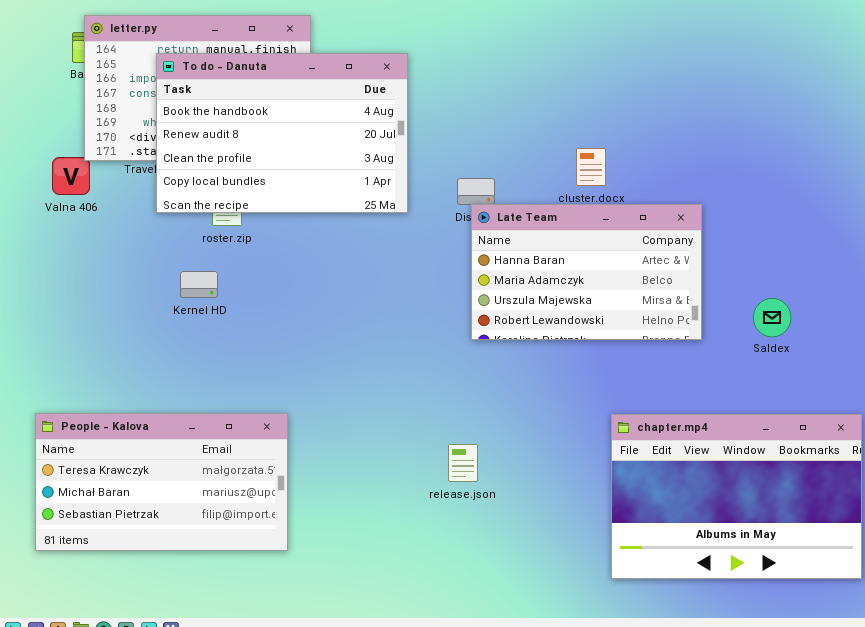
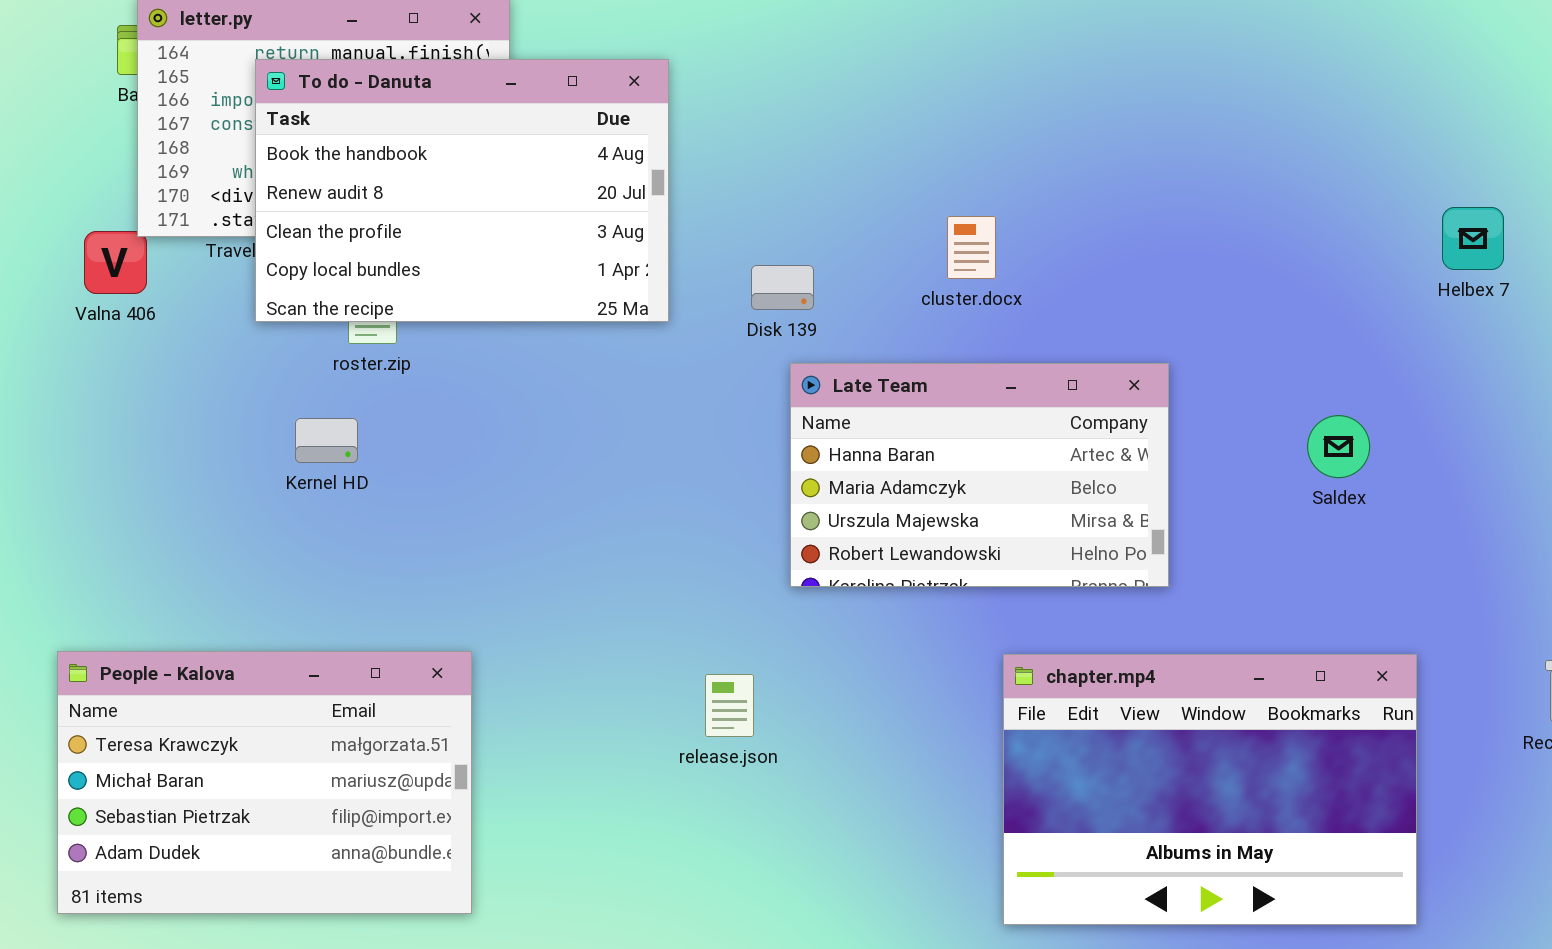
Late Team: [471,204,702,340] -> [790,363,1169,587], moved
Saldex: [753,298,791,337] -> [1307,415,1370,478], moved
People - Kalova: [35,413,288,551] -> [57,651,472,914], resized
release.json: [448,444,478,482] -> [705,674,754,737], moved

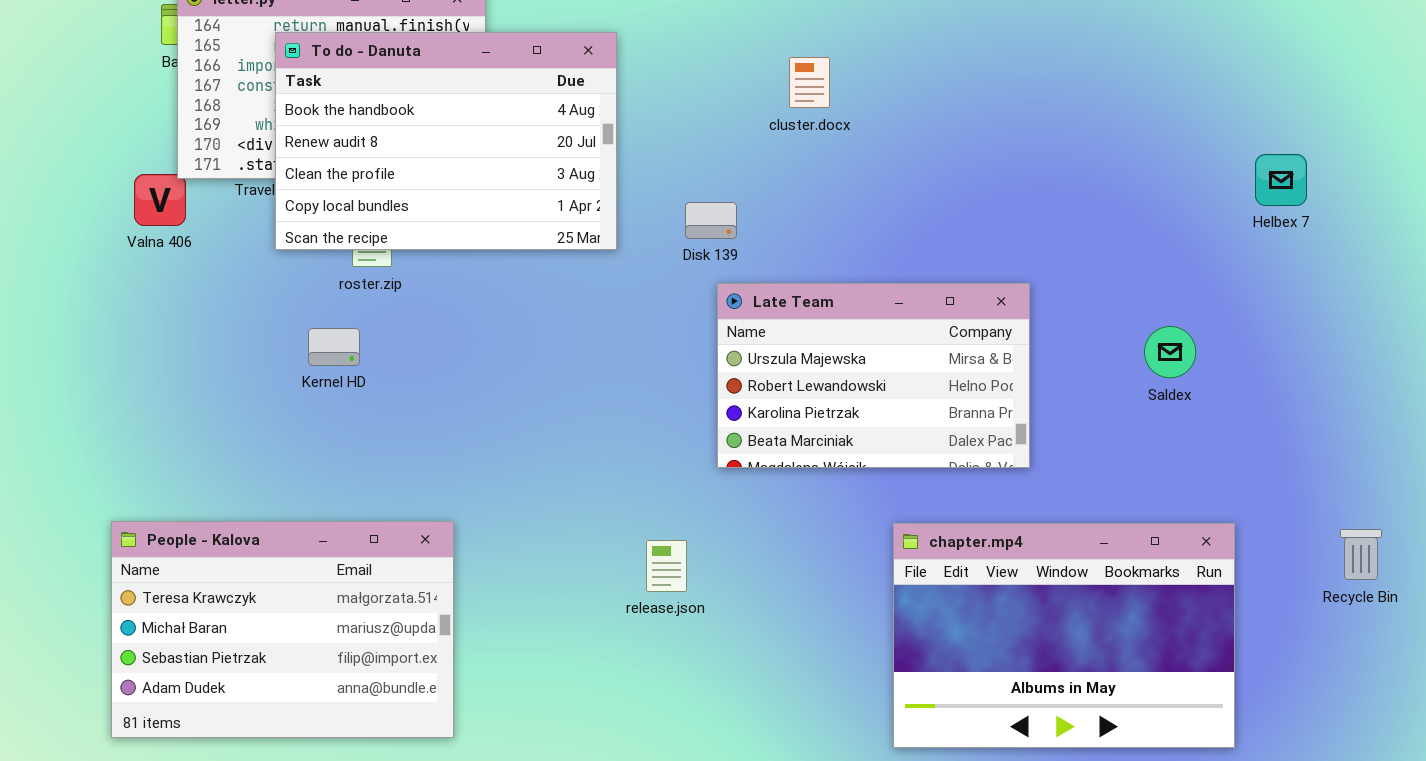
cluster.docx: [947,216,996,279] -> [789,57,830,108], moved
Late Team: [790,363,1169,587] -> [717,283,1030,468], scrolled down 2 rows

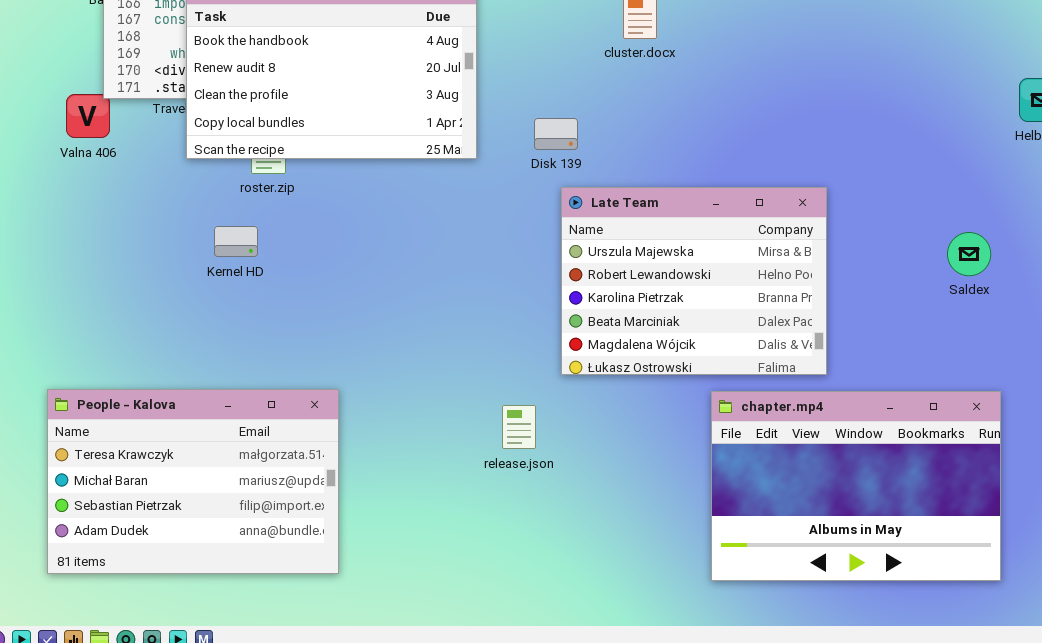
Late Team: [717,283,1030,468] -> [561,187,827,375], resized
Saldex: [1144,326,1196,378] -> [947,232,991,276], moved

